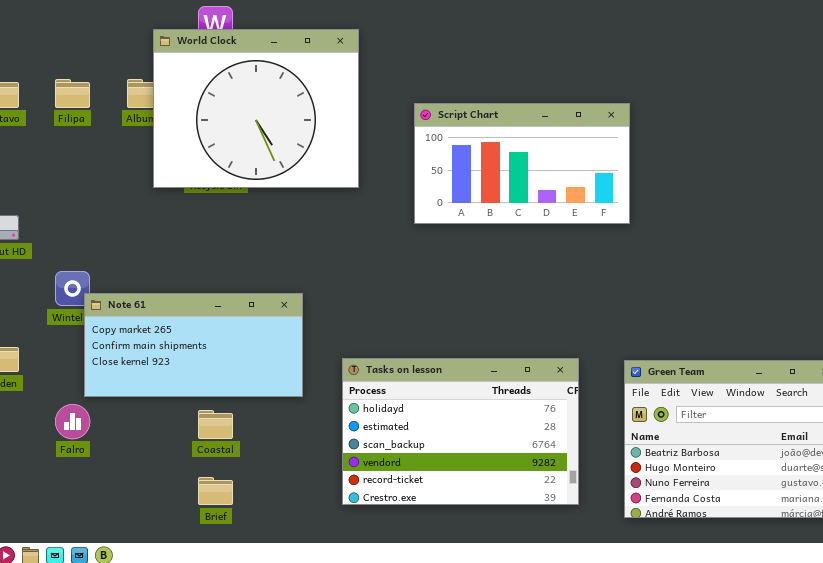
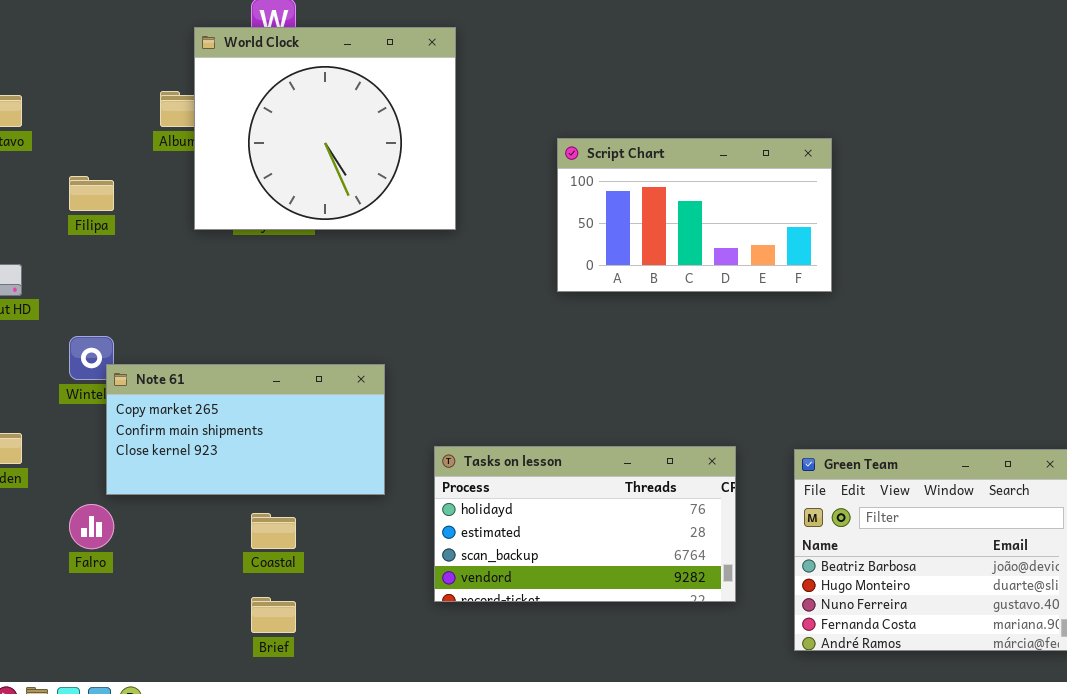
Filipa: [55,79,90,108] -> [69,176,114,211], moved
Script Chart: [414,103,630,224] -> [557,138,832,292], moved
Tasks on lesson: [342,358,579,505] -> [434,446,736,602], resized

